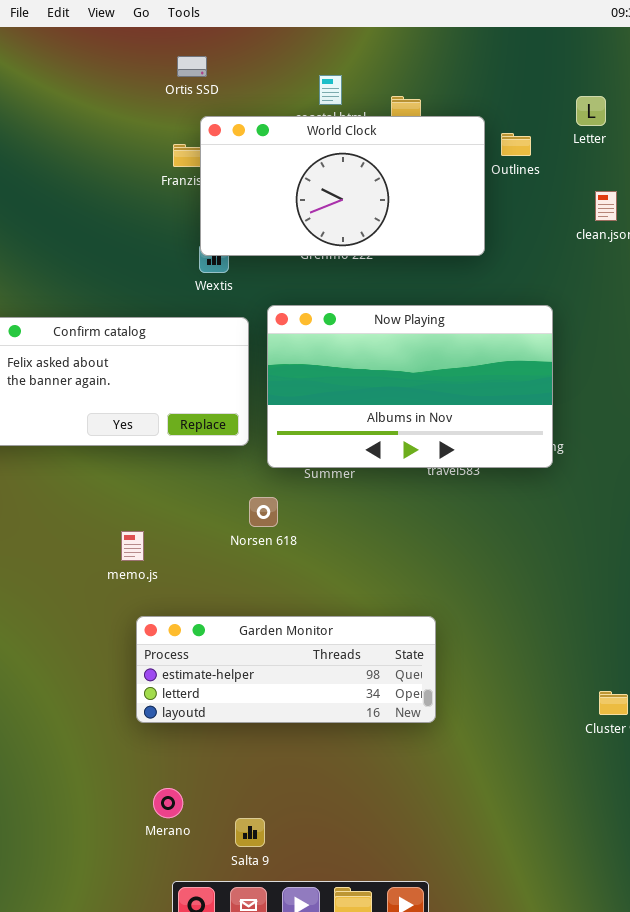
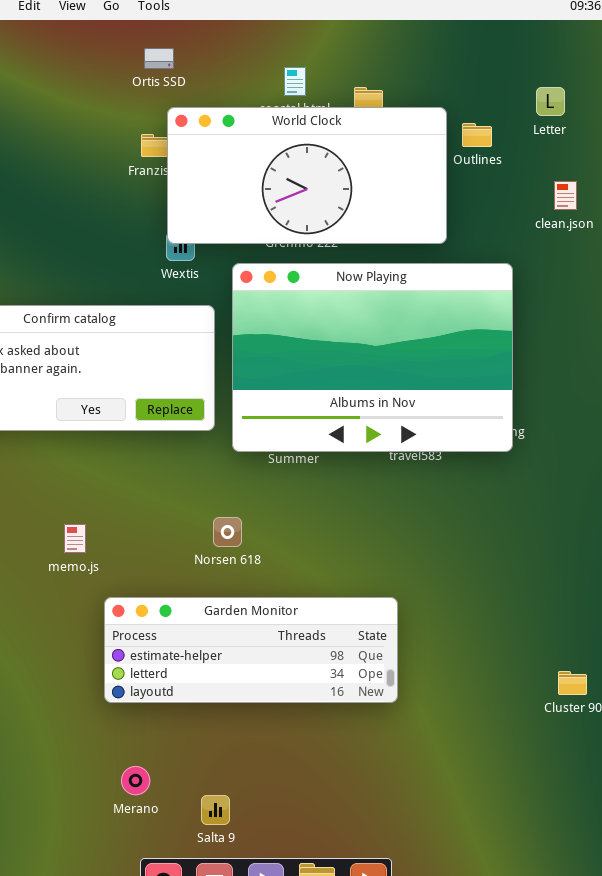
Now Playing: [267,305,553,468] -> [232,263,513,452], resized
Norsen 618: [249,497,278,527] -> [213,517,242,547], moved
memo.js: [121,531,144,561] -> [64,524,86,553], moved

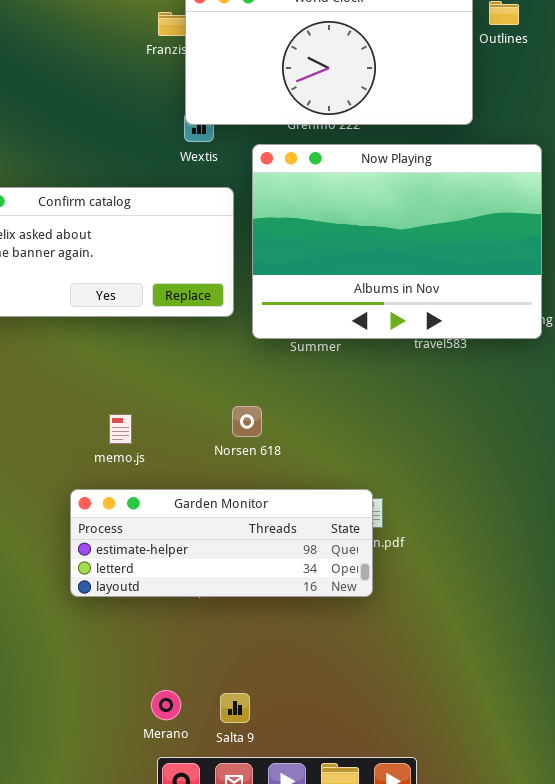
memo.js: [64,524,86,553] -> [109,414,132,444], moved
Garden Monitor: [104,597,398,703] -> [70,489,373,597], moved
Merano: [121,766,150,795] -> [151,690,181,720], moved

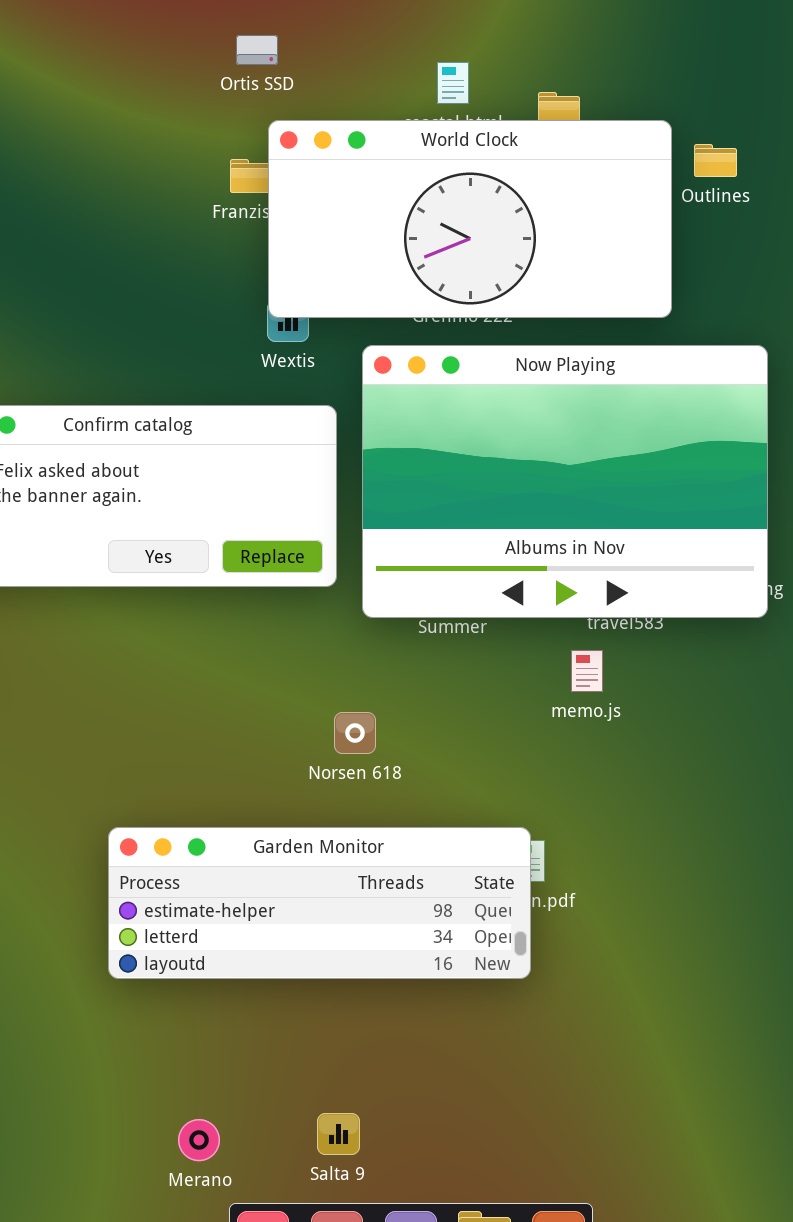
memo.js: [109,414,132,444] -> [571,650,603,692], moved
Merano: [151,690,181,720] -> [178,1119,220,1161], moved

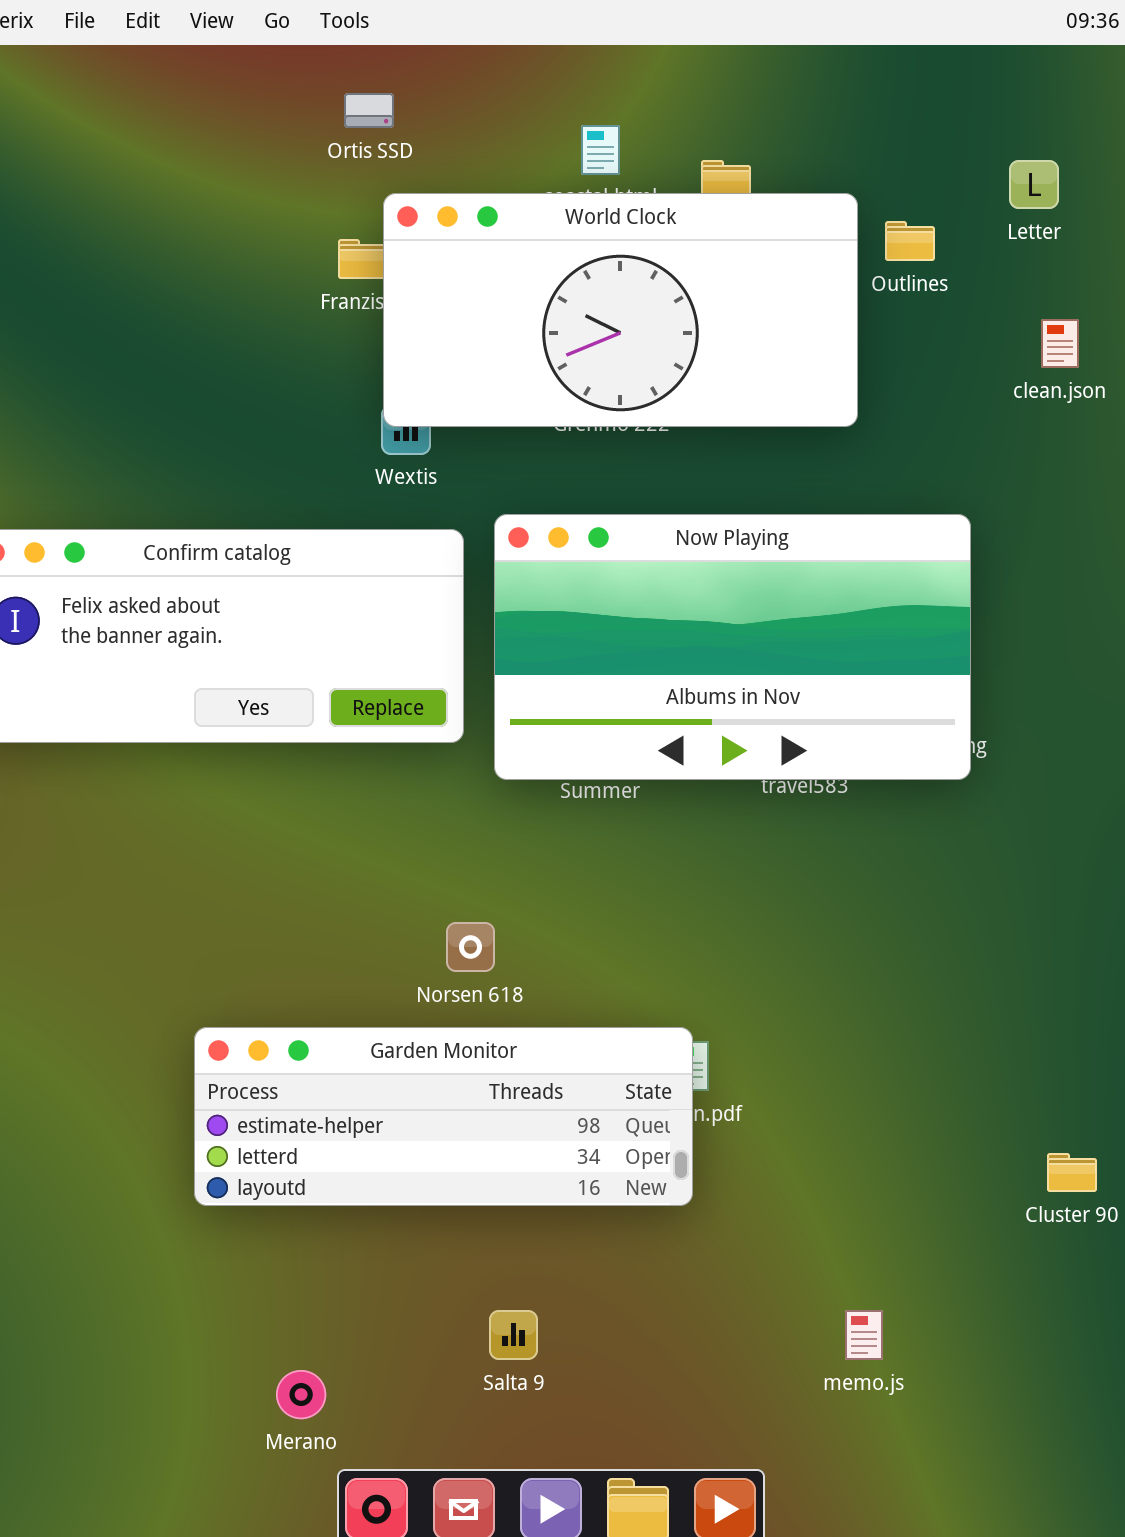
Now Playing: [362,345,768,618] -> [494,514,971,780], resized
memo.js: [571,650,603,692] -> [845,1310,883,1360], moved
Norsen 618: [334,712,376,754] -> [446,922,495,972], moved
Salta 9: [317,1113,360,1155] -> [489,1310,538,1360], moved

